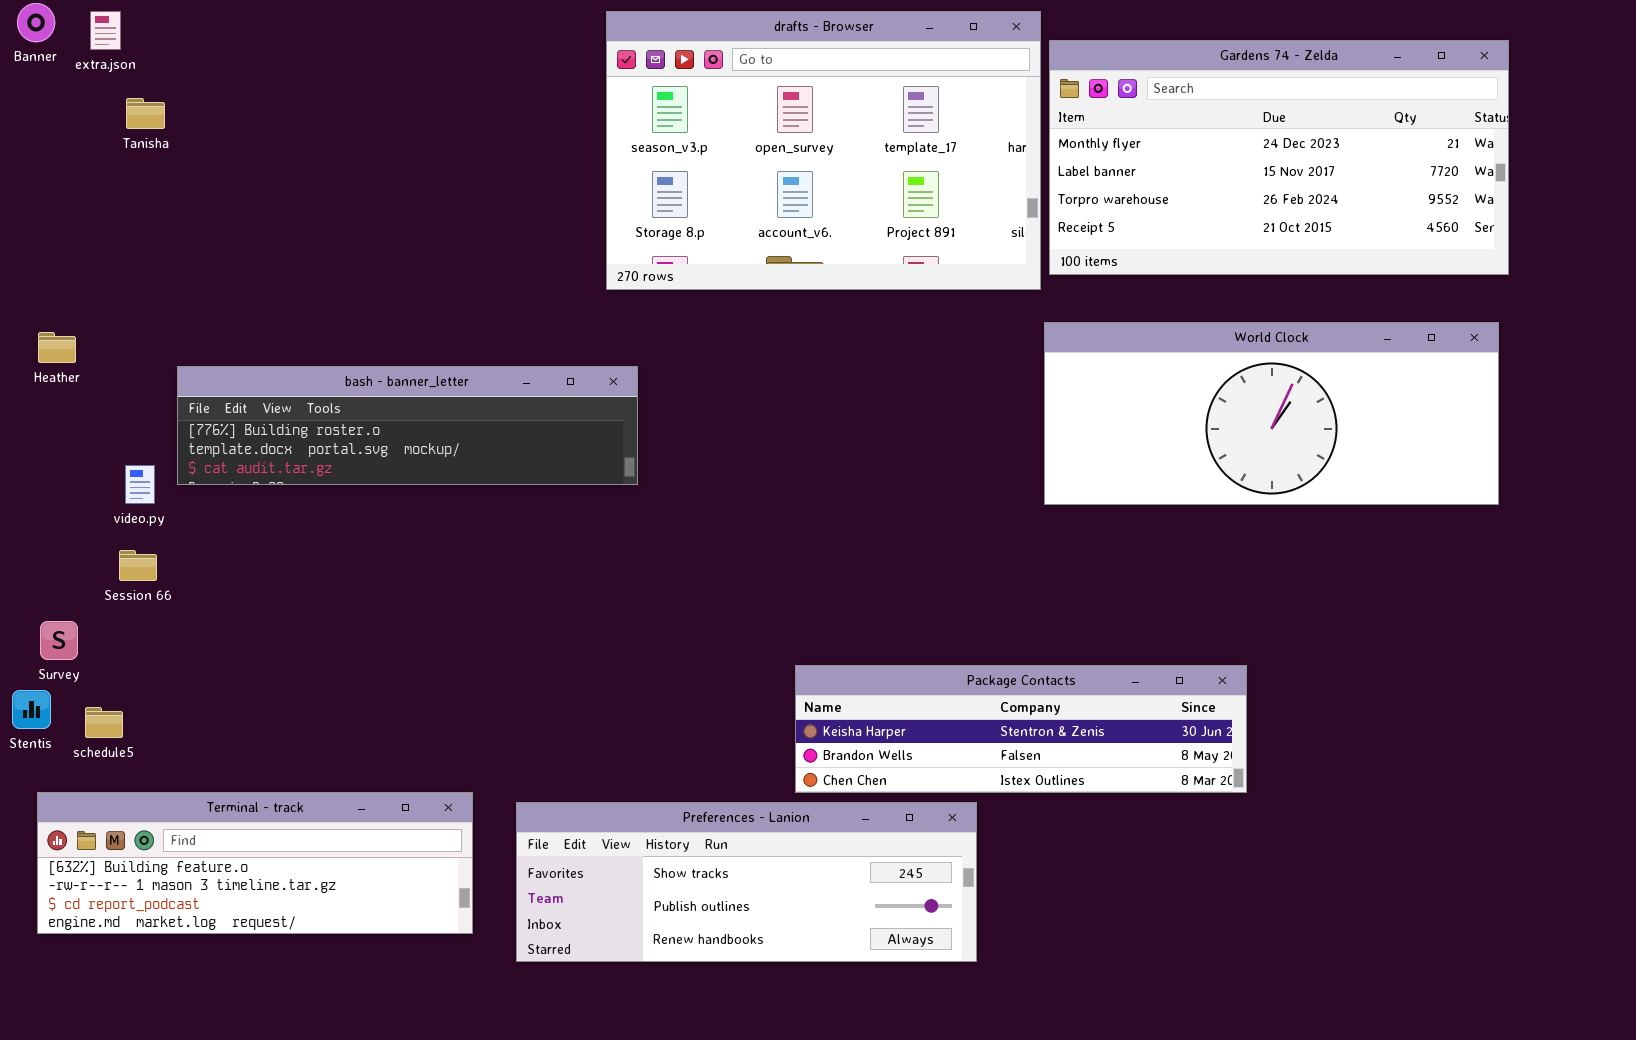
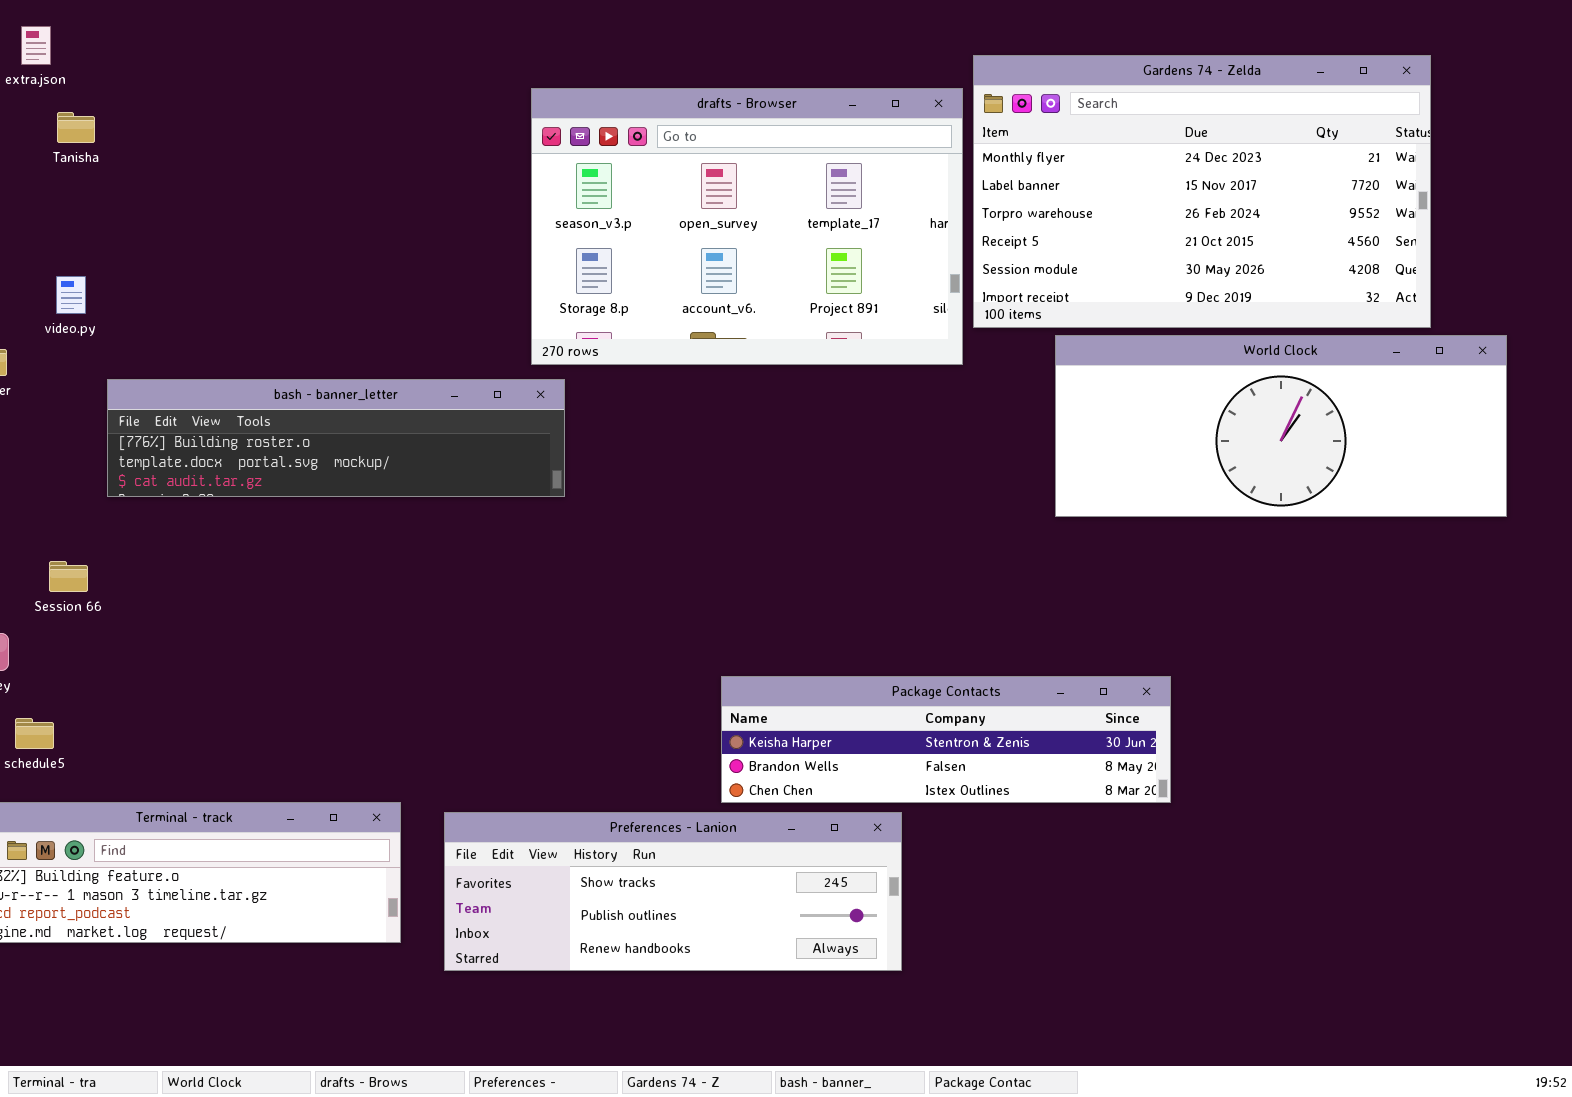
drafts - Browser: [606,11,1041,290] -> [531,88,963,365], moved
Gardens 74 - Zelda: [1049,40,1509,275] -> [973,55,1431,328], resized
World Clock: [1044,322,1499,505] -> [1055,335,1507,517], moved
video.py: [125,465,155,504] -> [56,276,86,314], moved

